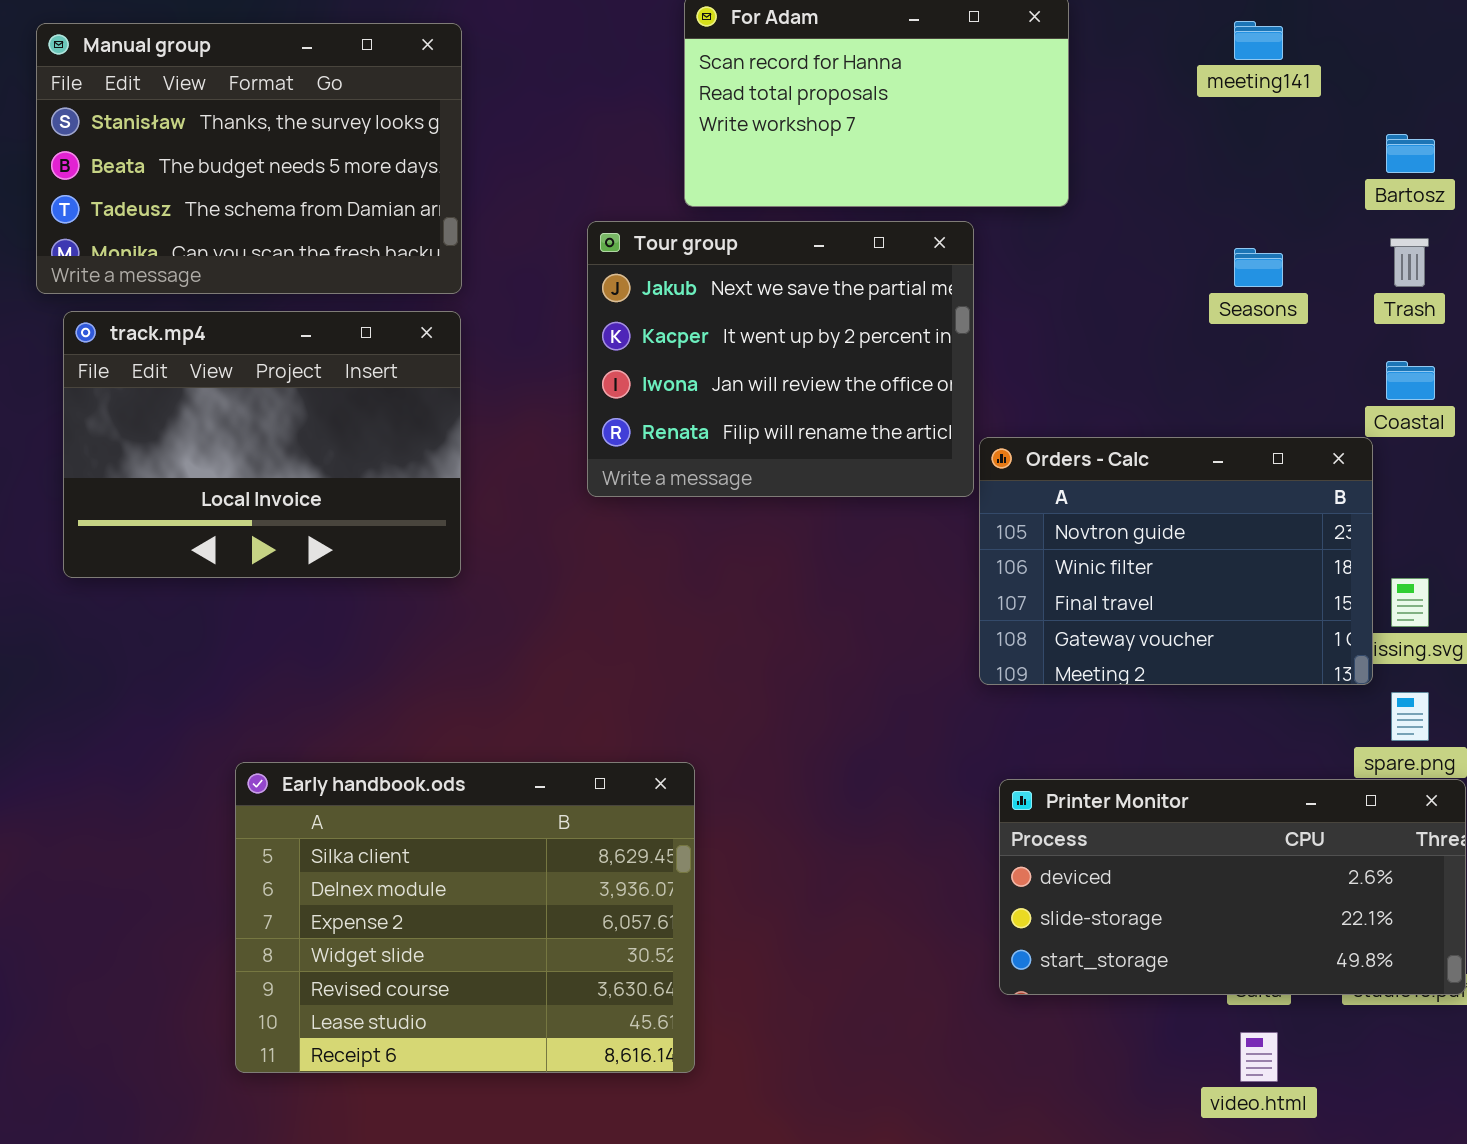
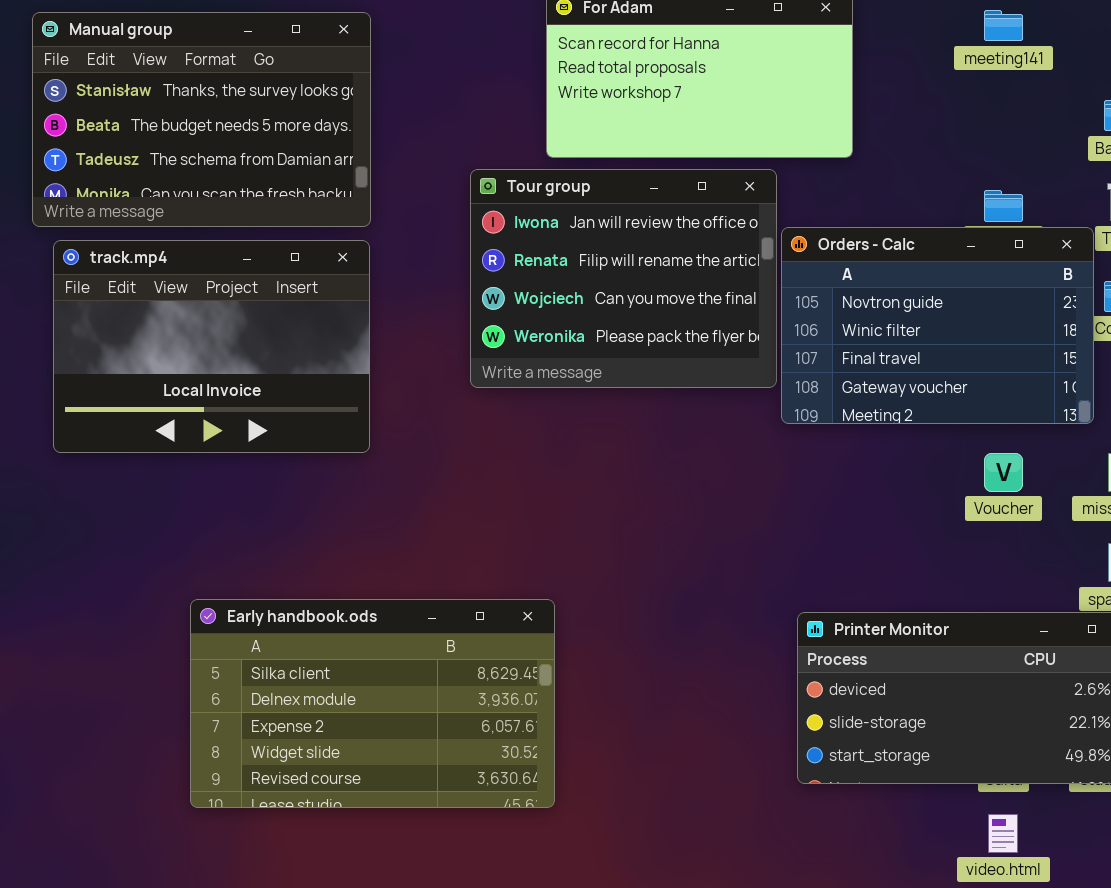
Tour group: [587,221,974,497] -> [470,169,777,388], scrolled down 2 rows
Orders - Calc: [979,437,1373,685] -> [781,227,1094,424], moved
Early handbook.ods: [235,762,695,1073] -> [190,599,555,808], resized

